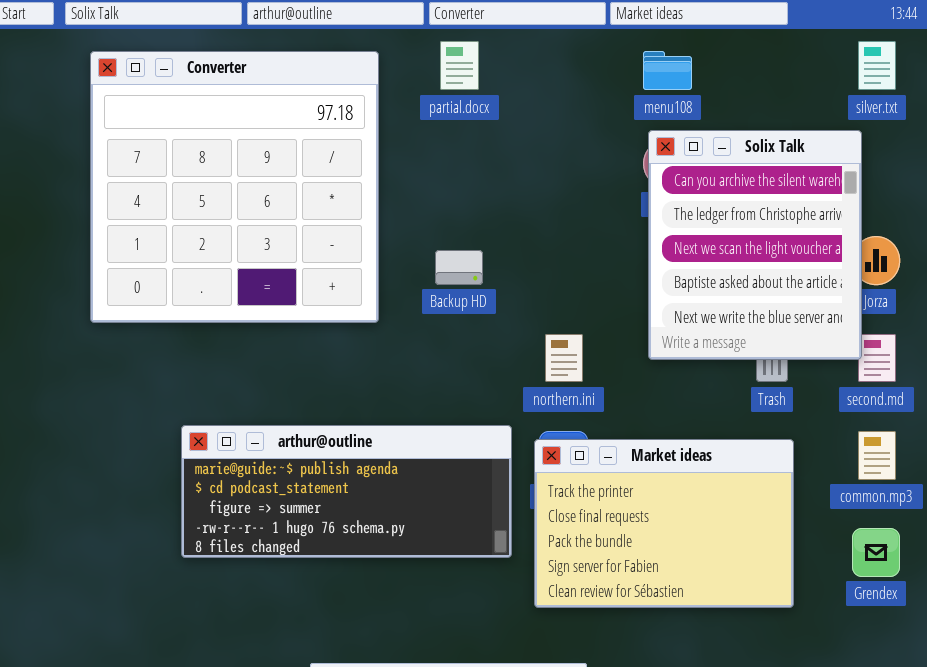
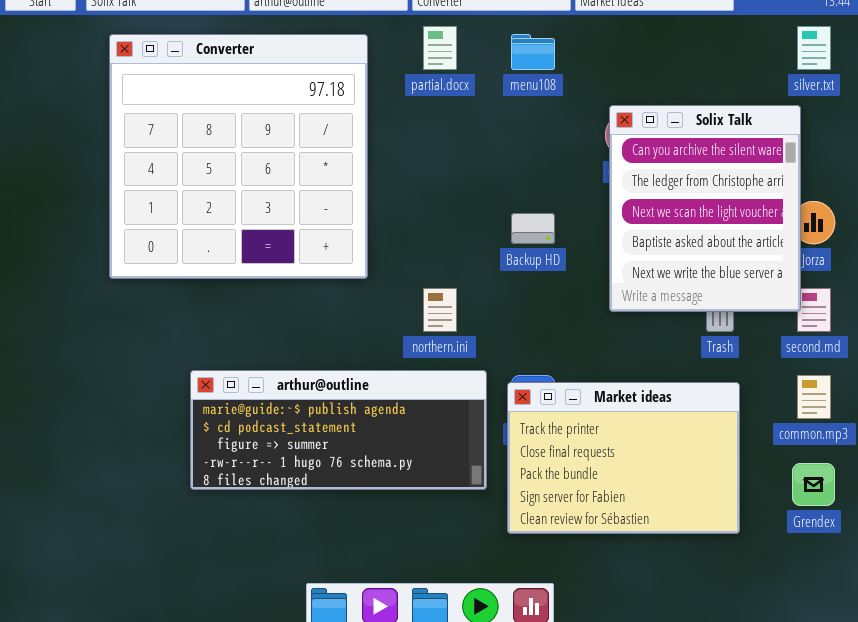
menu108: [643,51,692,90] -> [511,34,555,70], moved
Backup HD: [435,250,483,285] -> [511,213,555,244], moved
northern.ini: [545,334,583,382] -> [423,288,457,332], moved

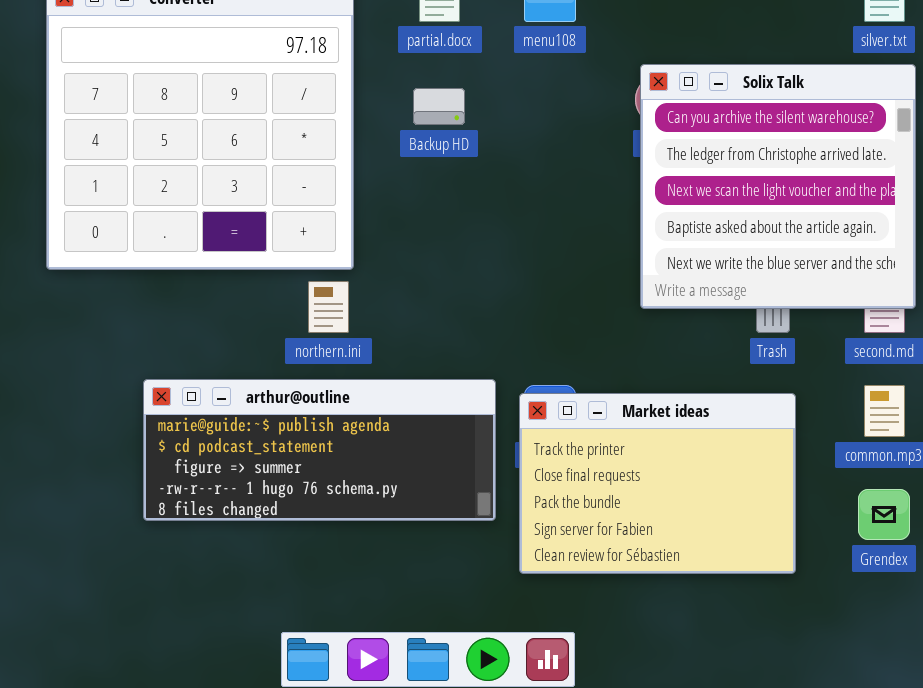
Solix Talk: [609,105,801,312] -> [640,64,916,309], resized
Backup HD: [511,213,555,244] -> [413,88,465,125], moved
northern.ini: [423,288,457,332] -> [308,281,349,333], moved

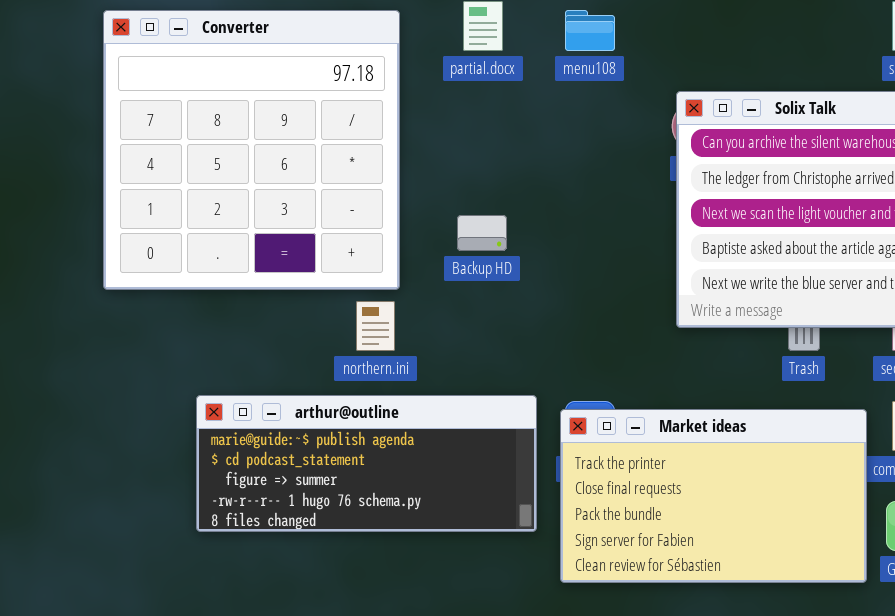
Backup HD: [413,88,465,125] -> [457,215,507,251], moved
Market ideas: [519,393,796,574] -> [560,409,867,583], resized

